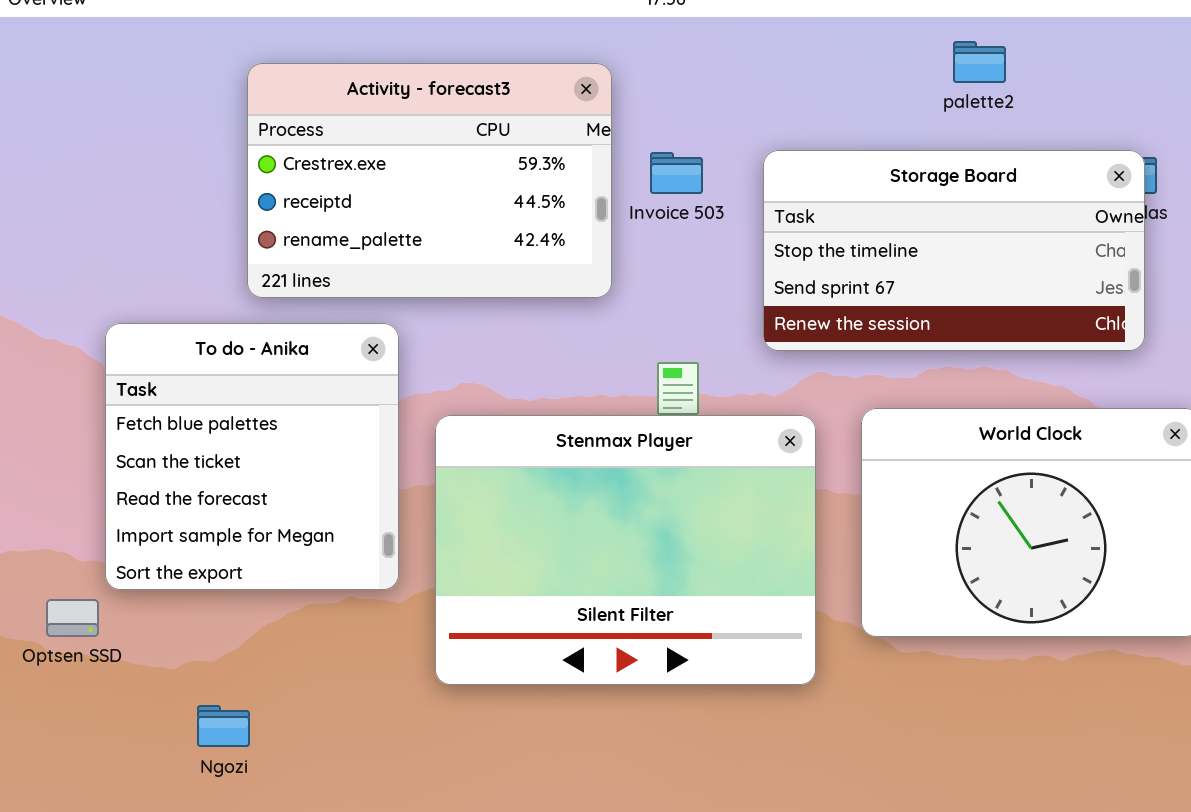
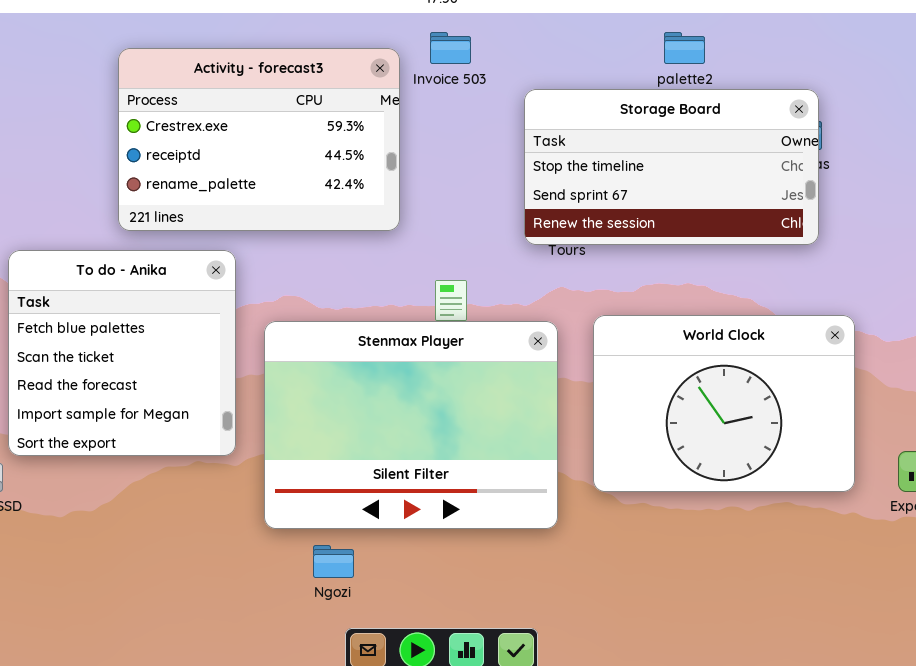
Storage Board: [763,150,1145,351] -> [524,89,819,245], moved
Invoice 503: [650,152,703,194] -> [430,32,471,64], moved
Ngozi: [197,705,250,747] -> [313,545,354,578], moved

